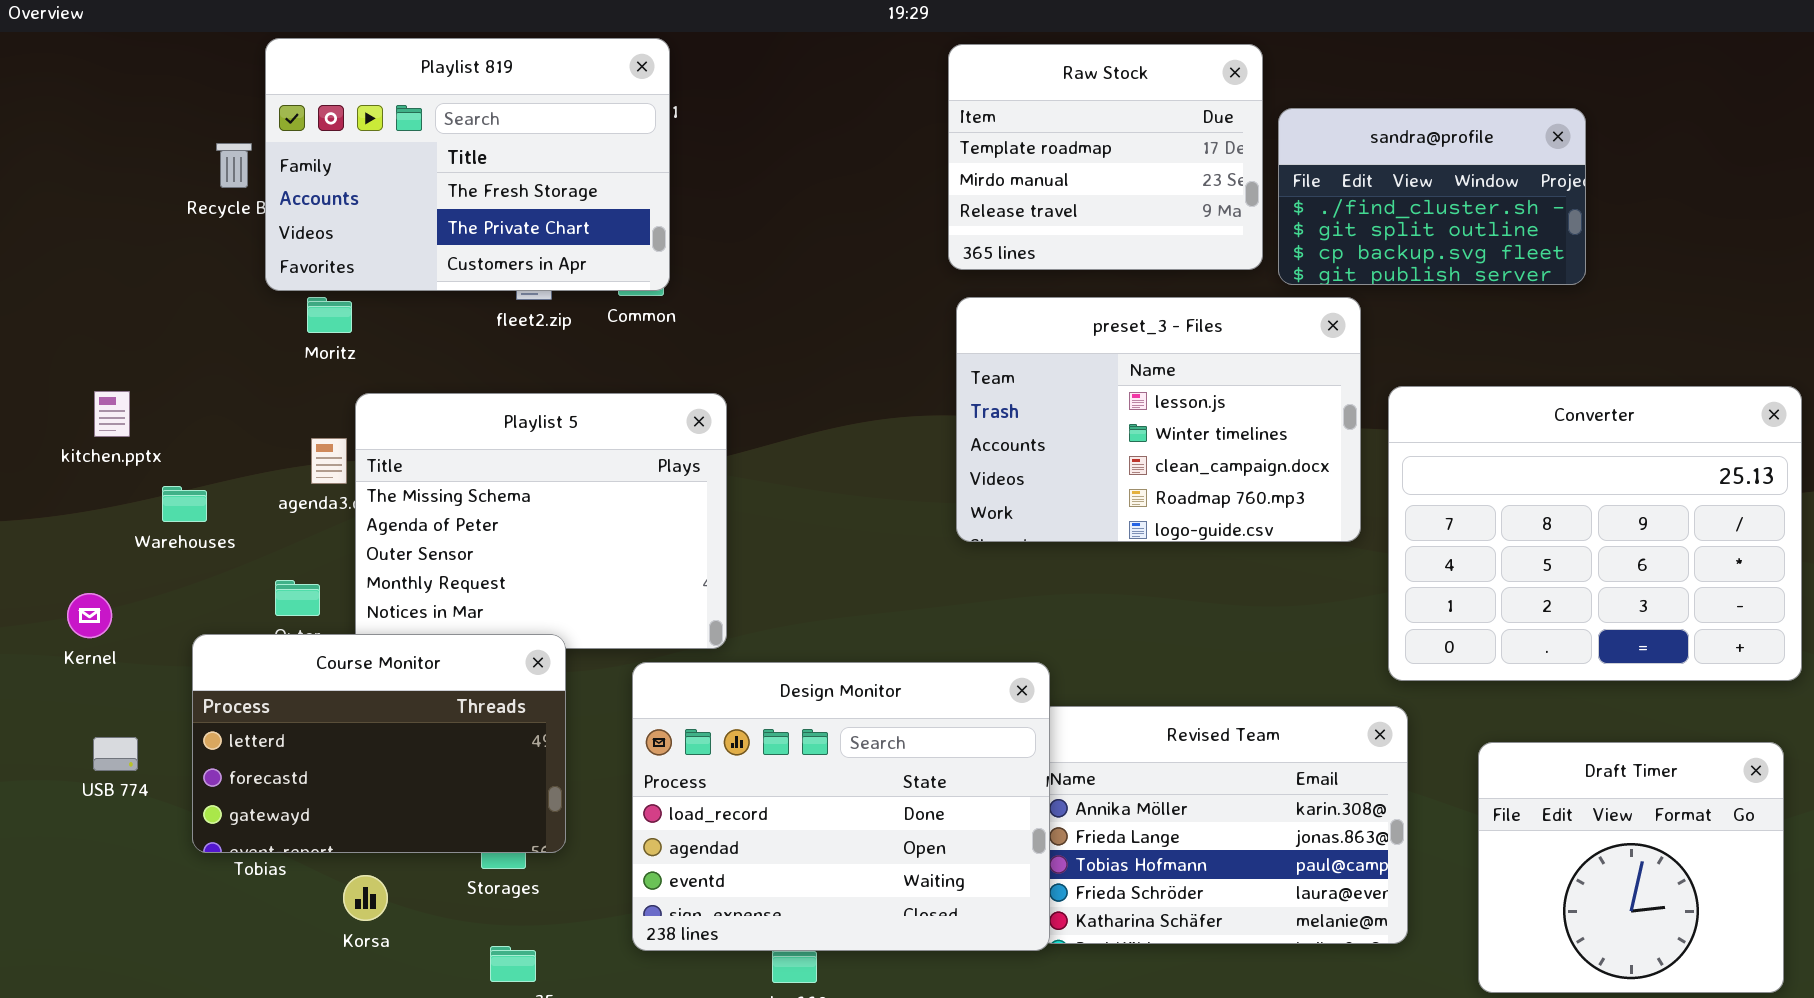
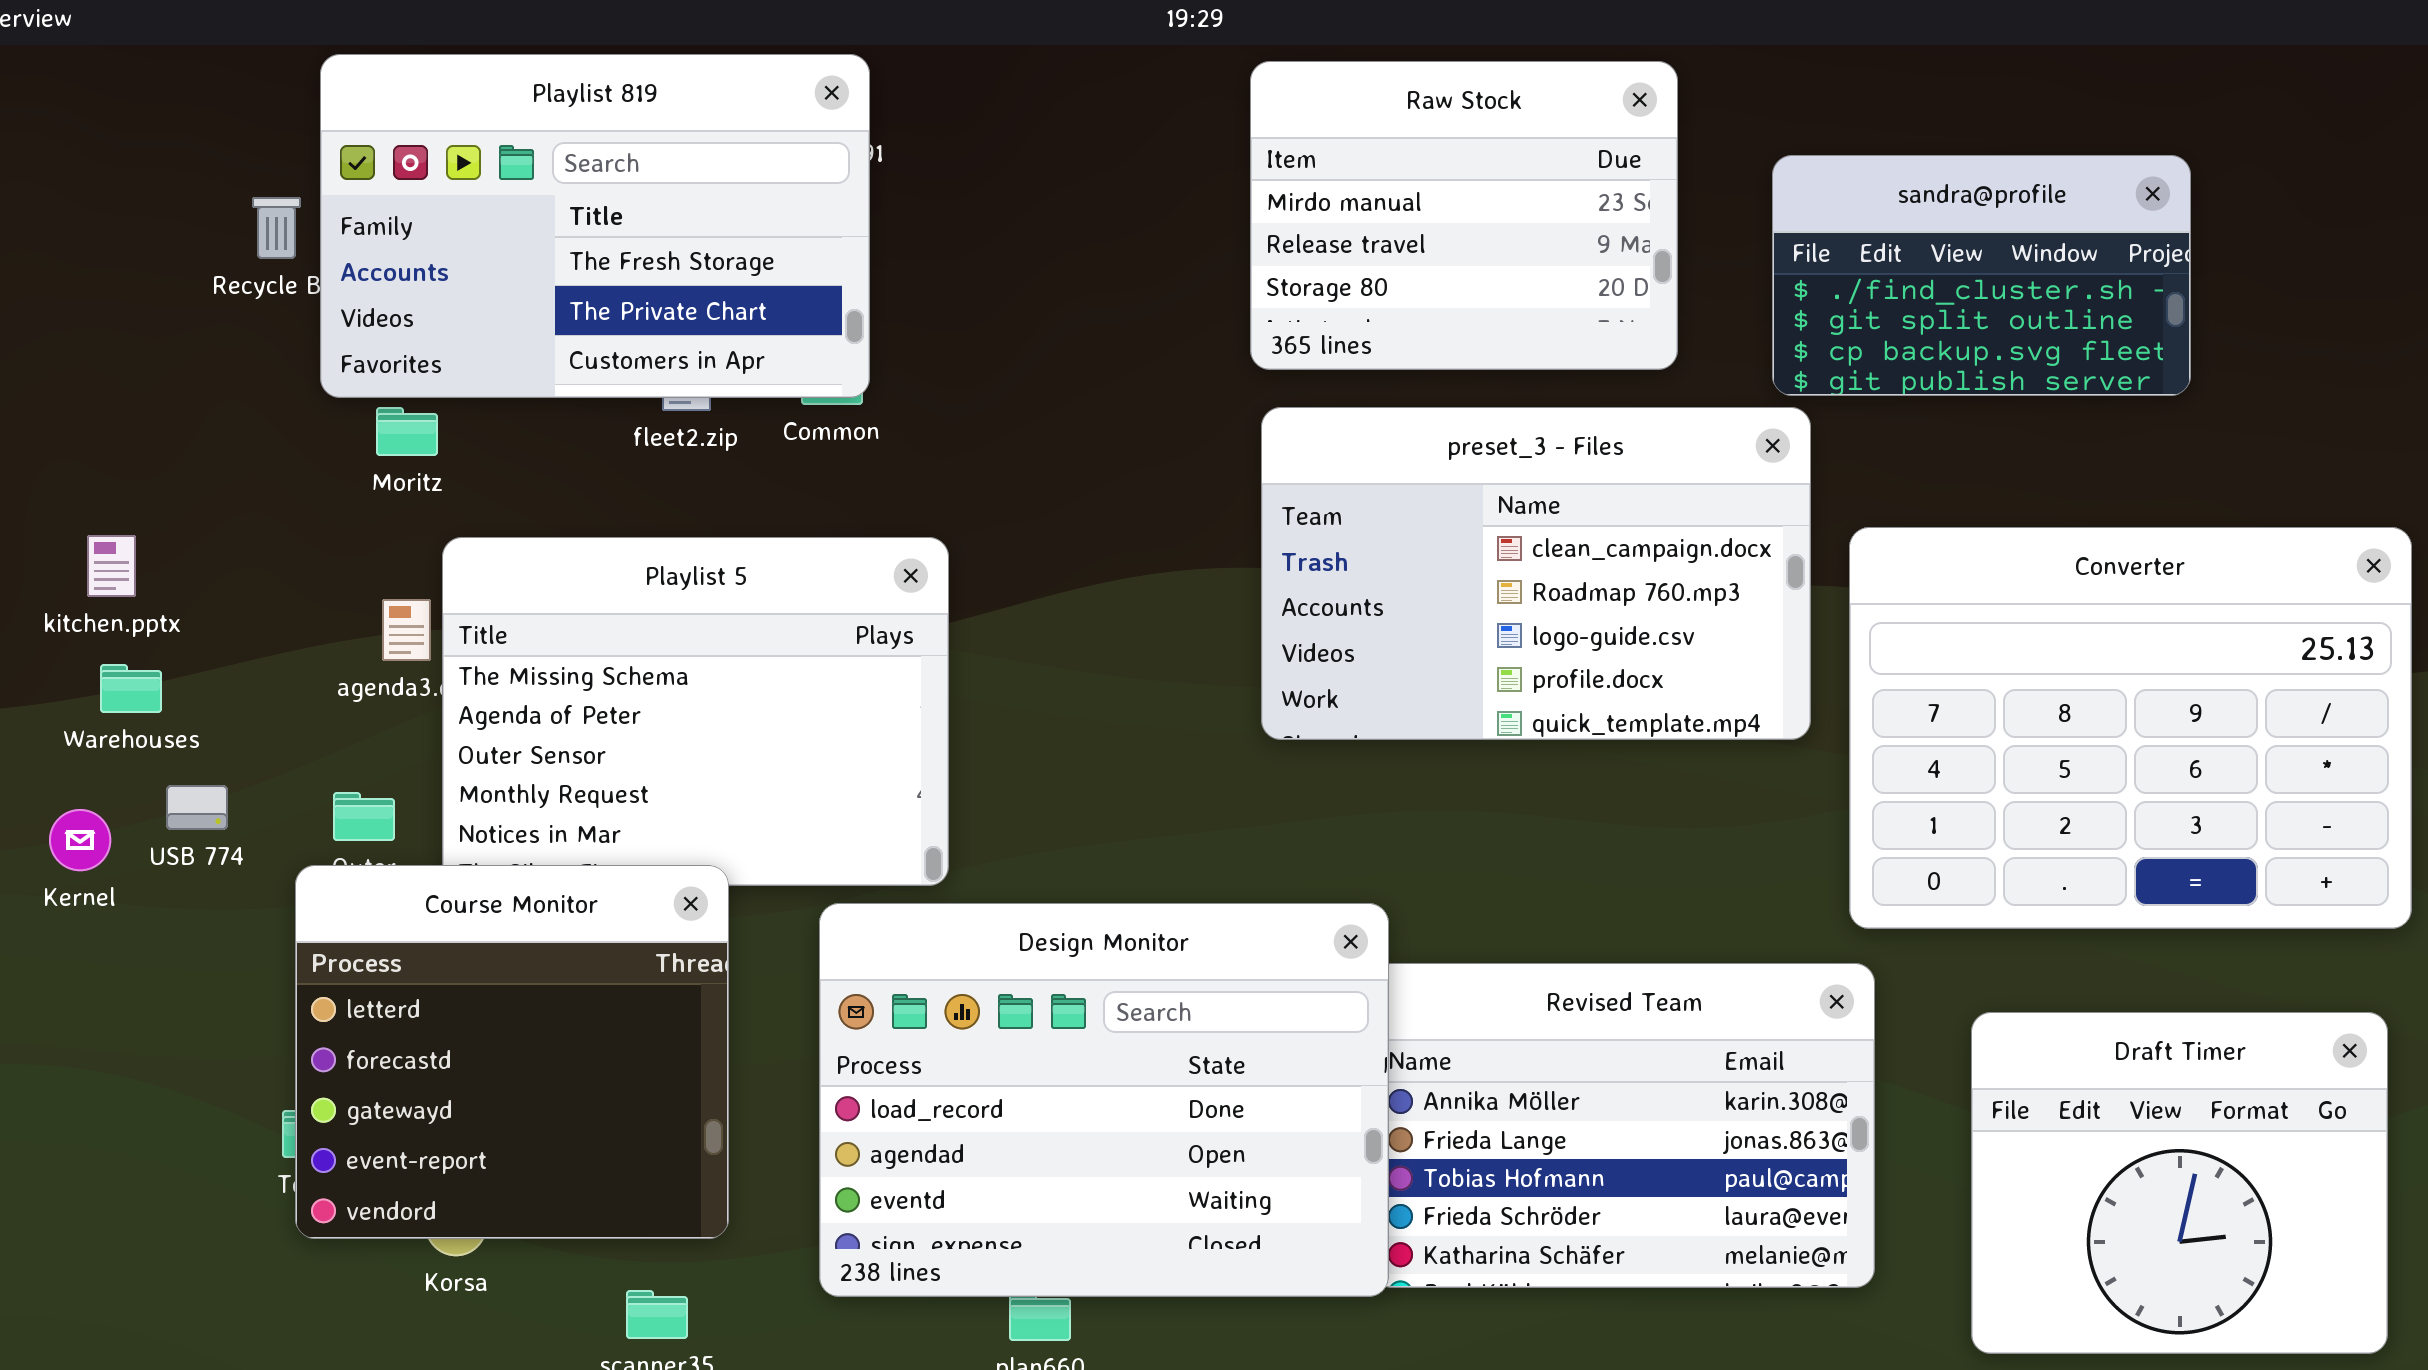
Raw Stock: [948,44,1263,270] -> [1250,61,1678,370], scrolled down 1 row
sandra@profile: [1278,108,1586,285] -> [1772,155,2191,396], moved
preset_3 - Files: [956,297,1361,542] -> [1261,407,1811,740], scrolled down 2 rows
Warehouses: [162,486,207,522] -> [100,664,162,713], moved
Course Monitor: [192,634,566,853] -> [295,865,729,1239], resized
USB 774: [93,737,138,771] -> [166,785,228,830], moved

